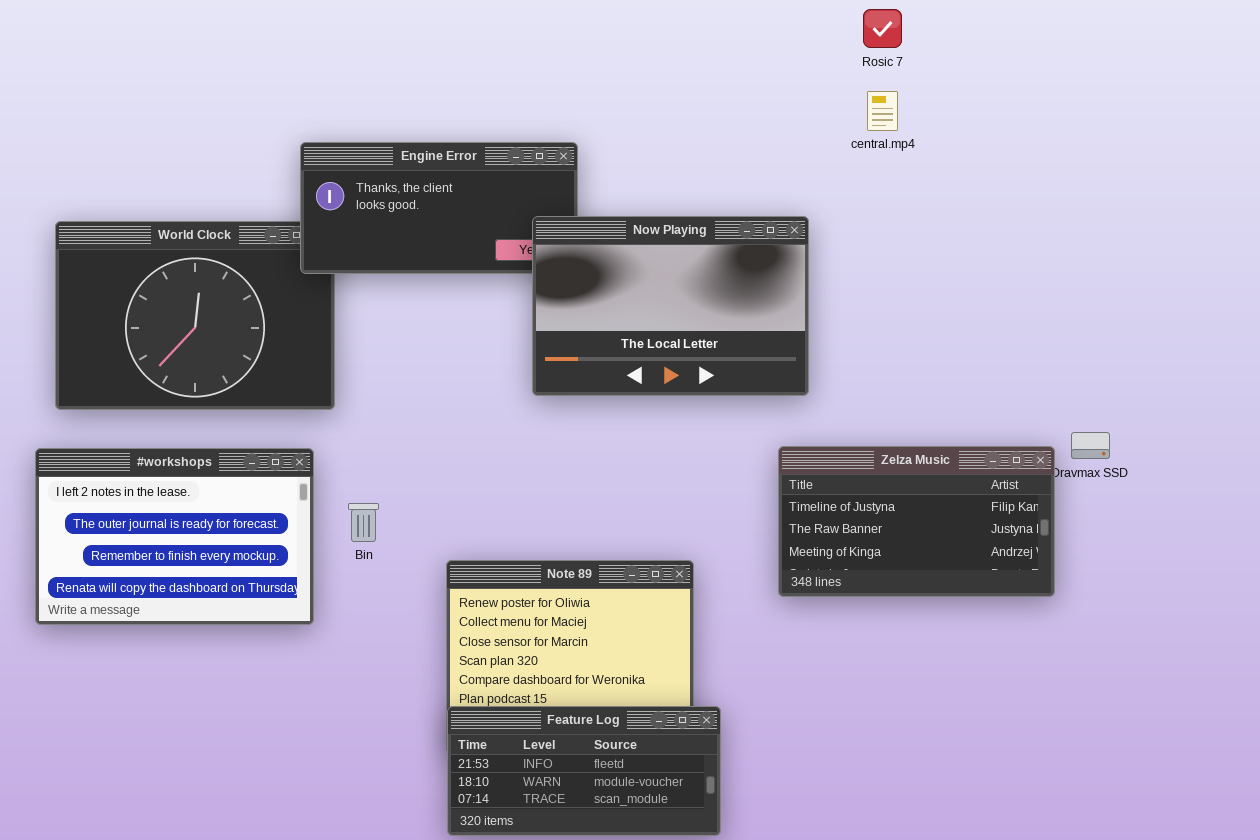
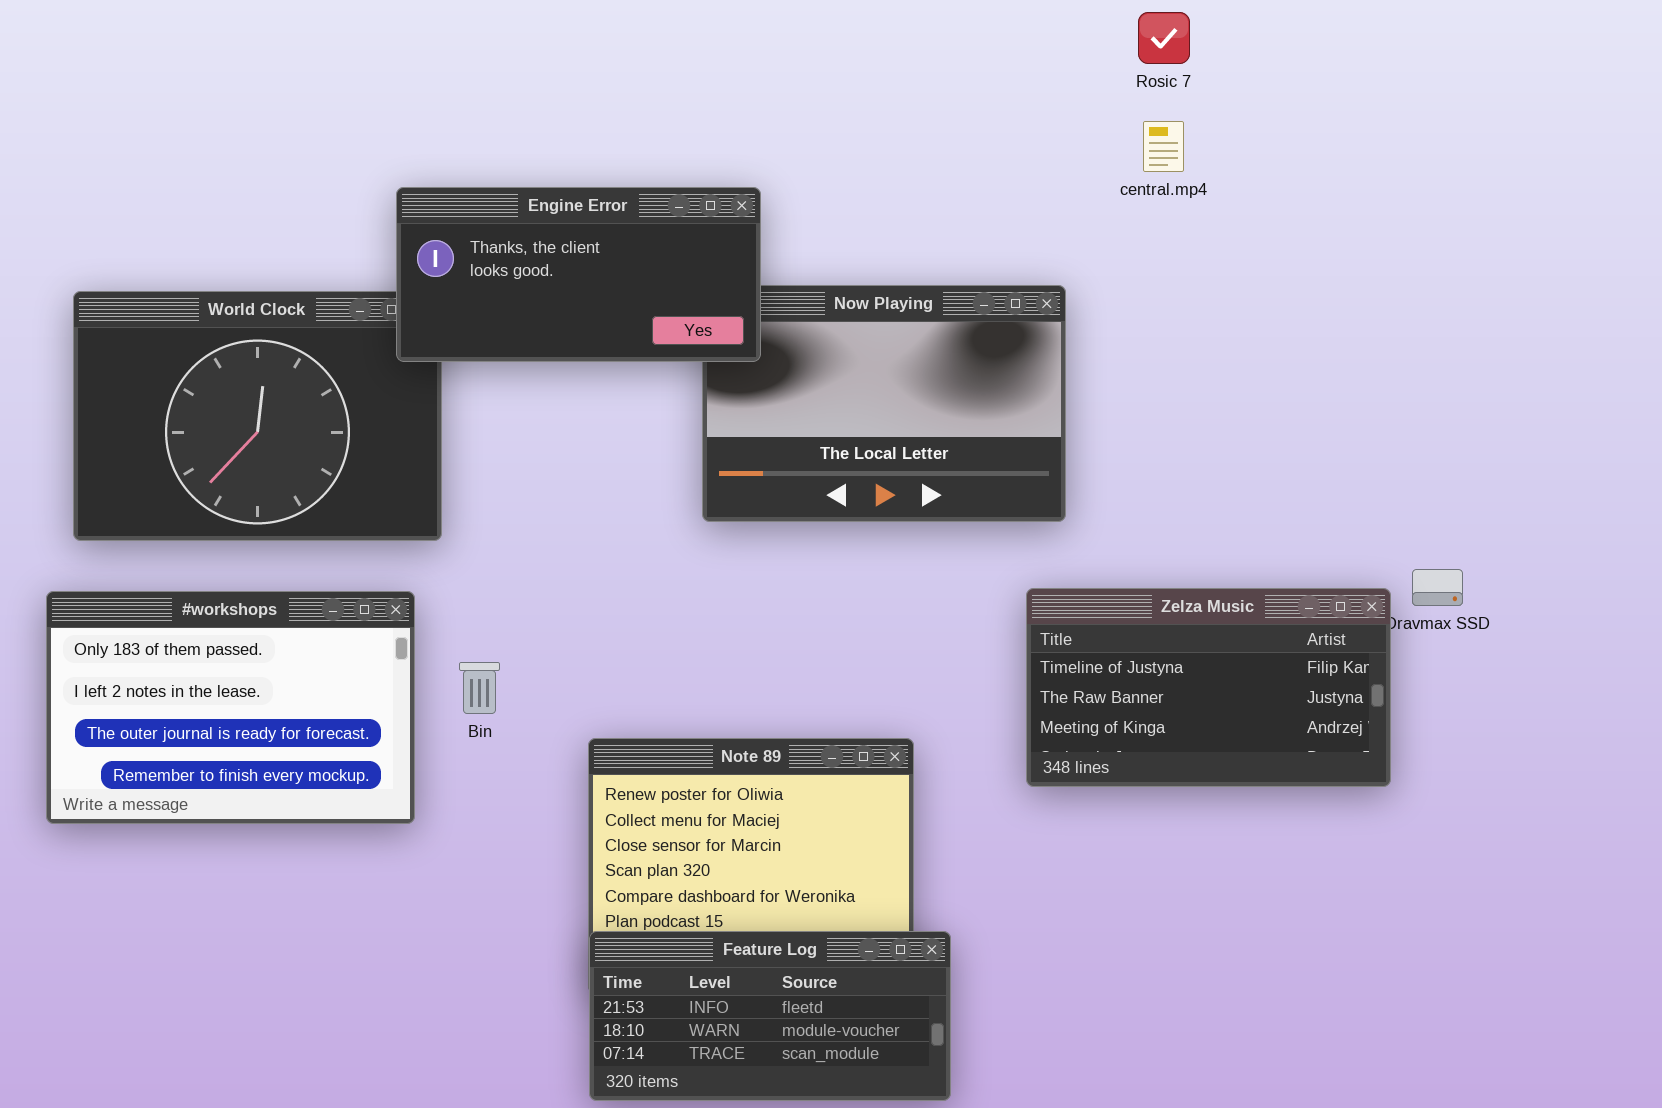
Engine Error: [300,142,578,274] -> [396,187,761,362], raised
#workshops: [35,448,314,625] -> [46,591,415,824], scrolled up 1 row

